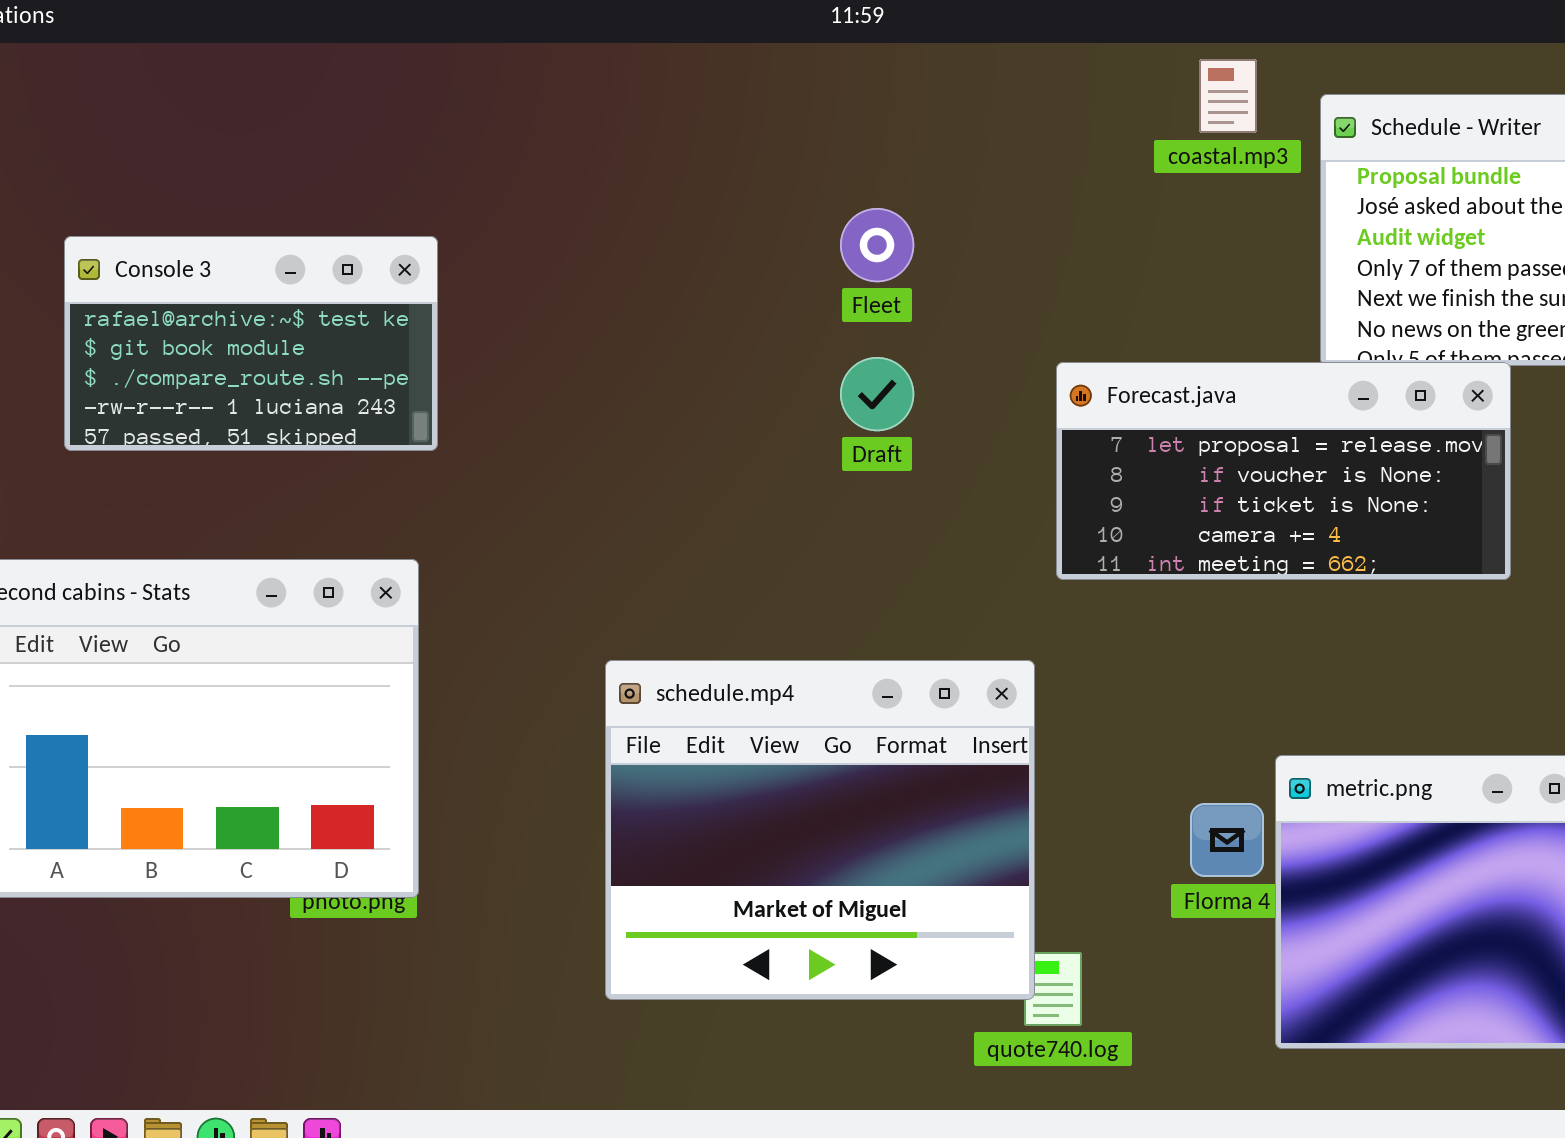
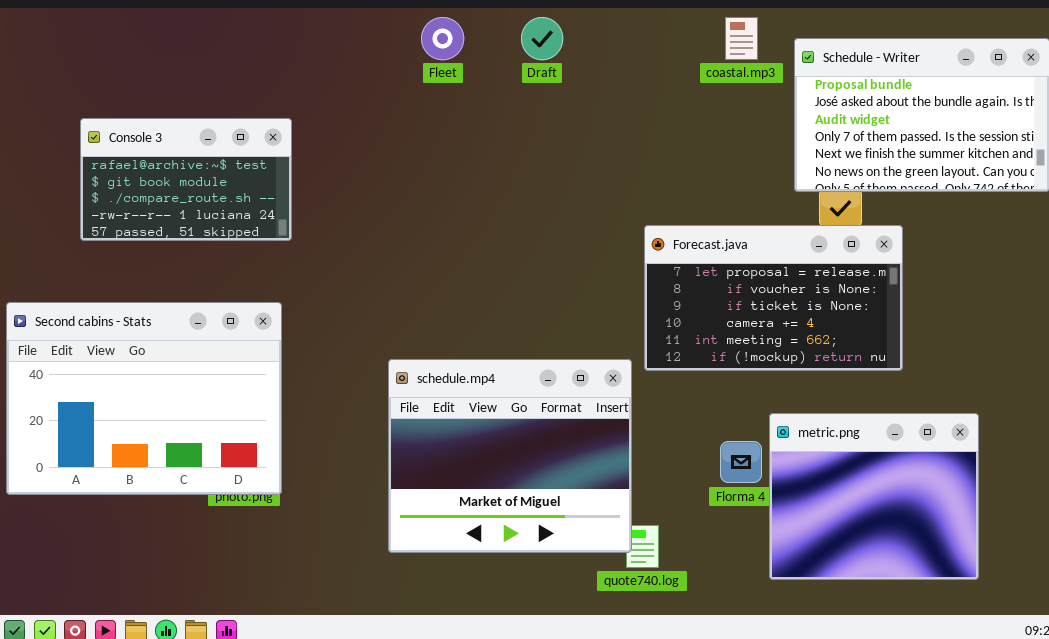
Fleet: [840,208,914,282] -> [421,17,464,60], moved
Draft: [840,357,914,431] -> [521,17,563,60], moved
Forecast.java: [1056,362,1511,580] -> [644,225,903,371], moved, resized

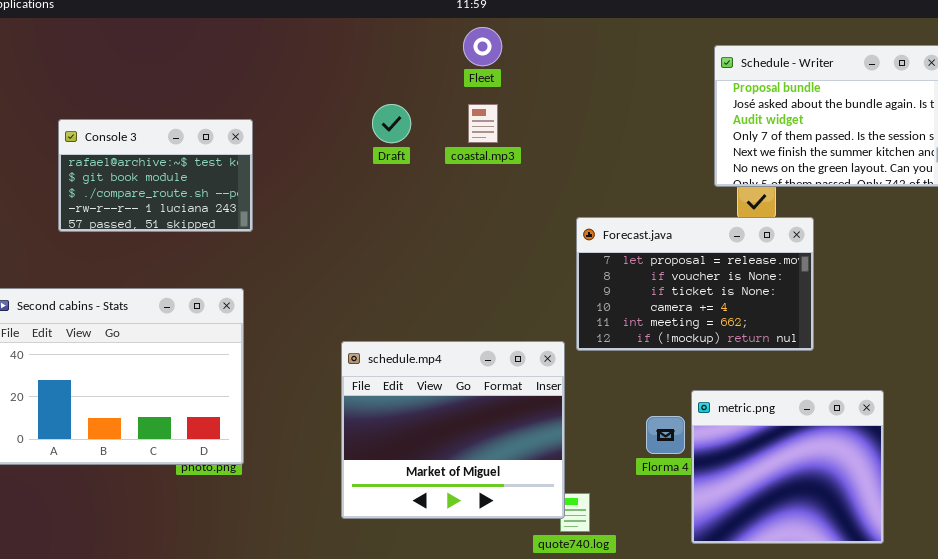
Fleet: [421,17,464,60] -> [463,27,502,66], moved
Draft: [521,17,563,60] -> [372,104,411,143], moved
coastal.mp3: [725,17,758,60] -> [468,104,498,143], moved

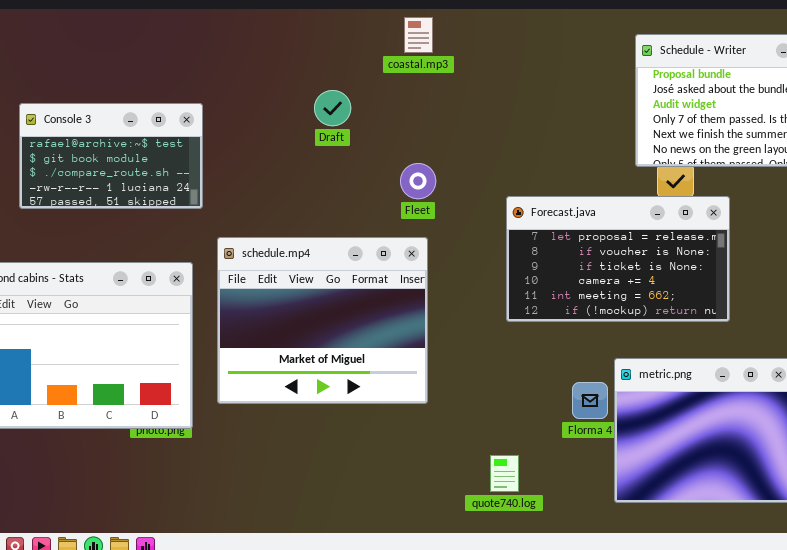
Fleet: [463,27,502,66] -> [400,163,436,199], moved
coastal.mp3: [468,104,498,143] -> [404,17,433,53], moved
schedule.mp4: [341,341,565,519] -> [217,237,428,404], moved

